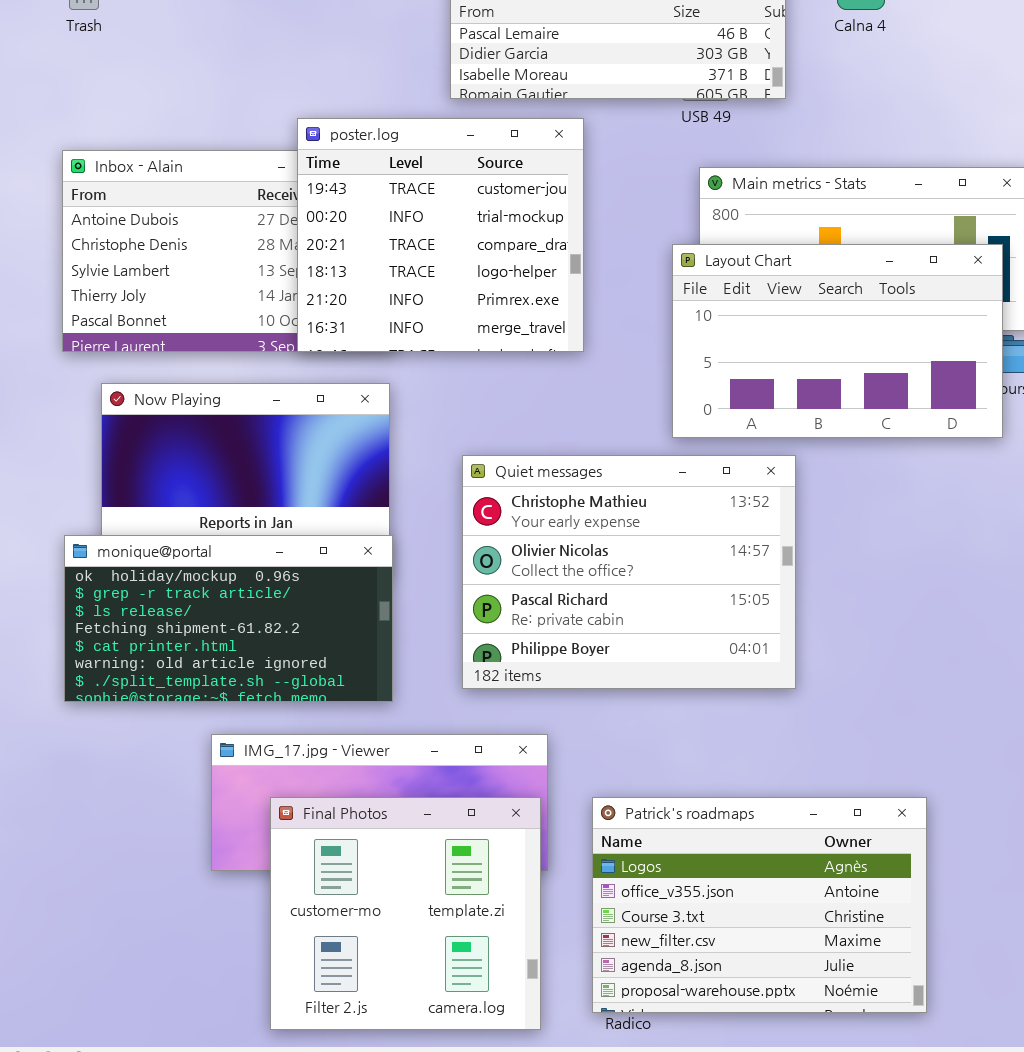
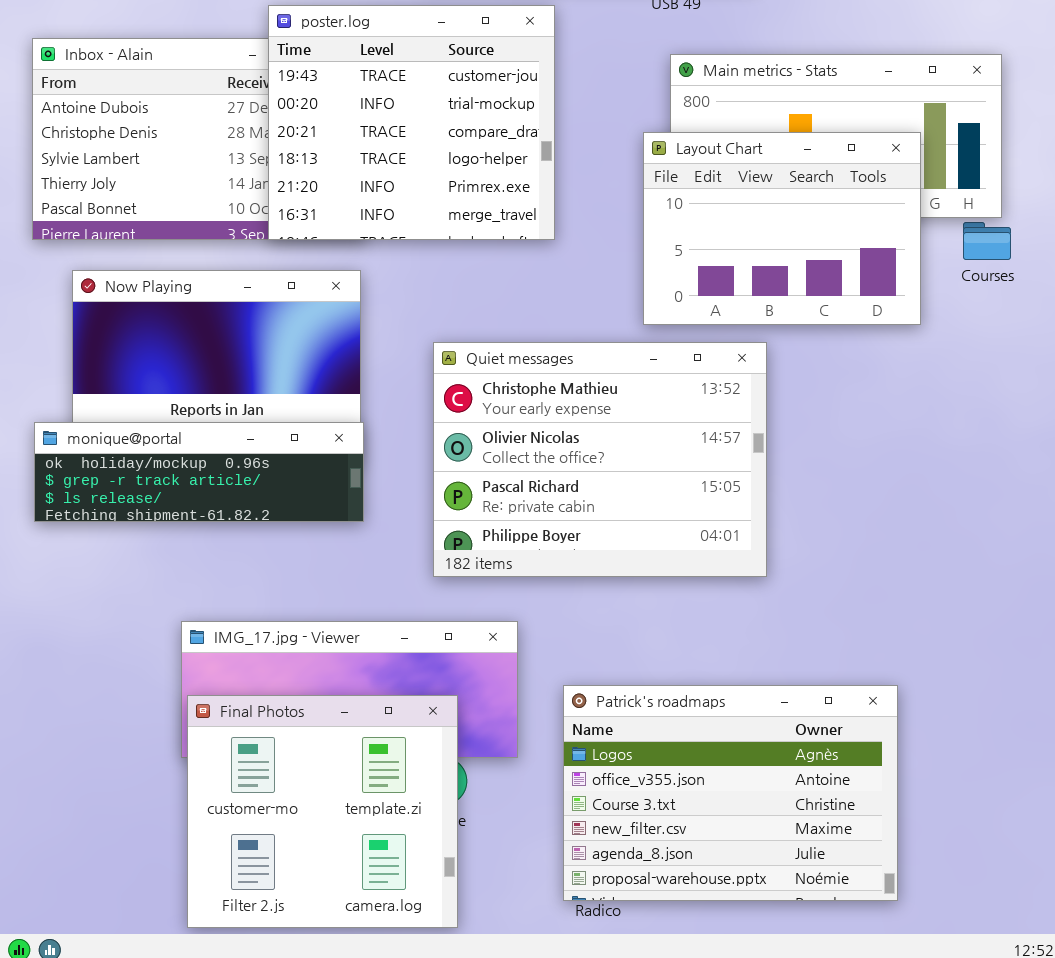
Layout Chart: [672,244,1003,438] -> [643,132,921,325], resized
monique@portal: [64,535,393,702] -> [34,422,364,522], resized
Final Photos: [270,797,541,1030] -> [187,695,458,928], moved

